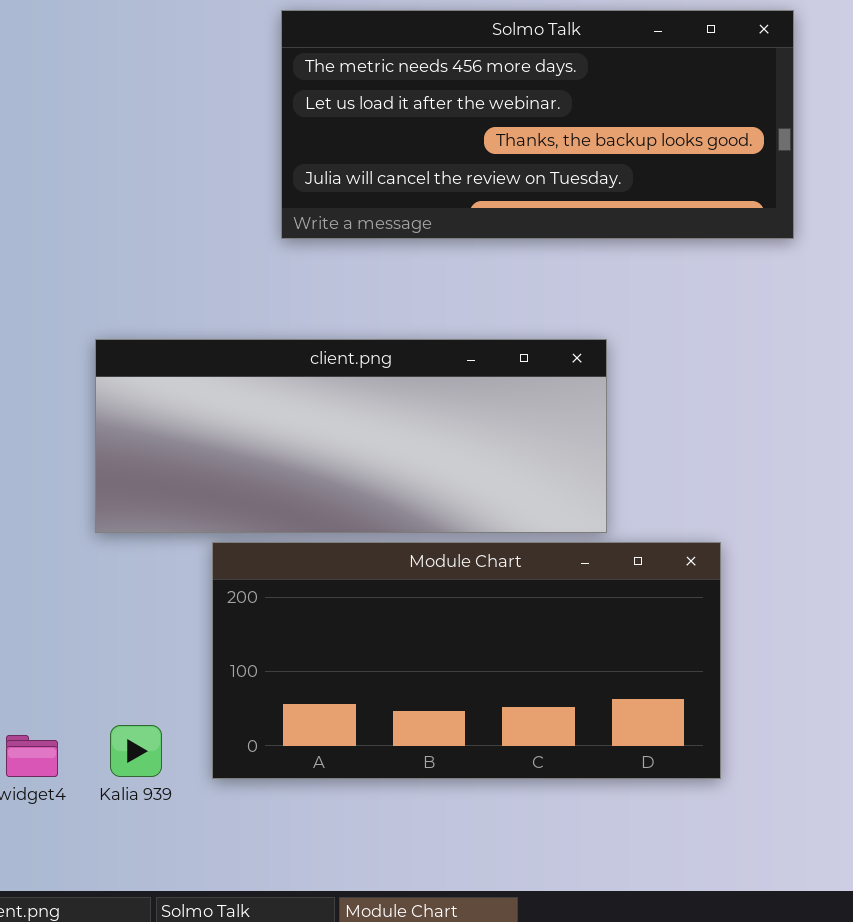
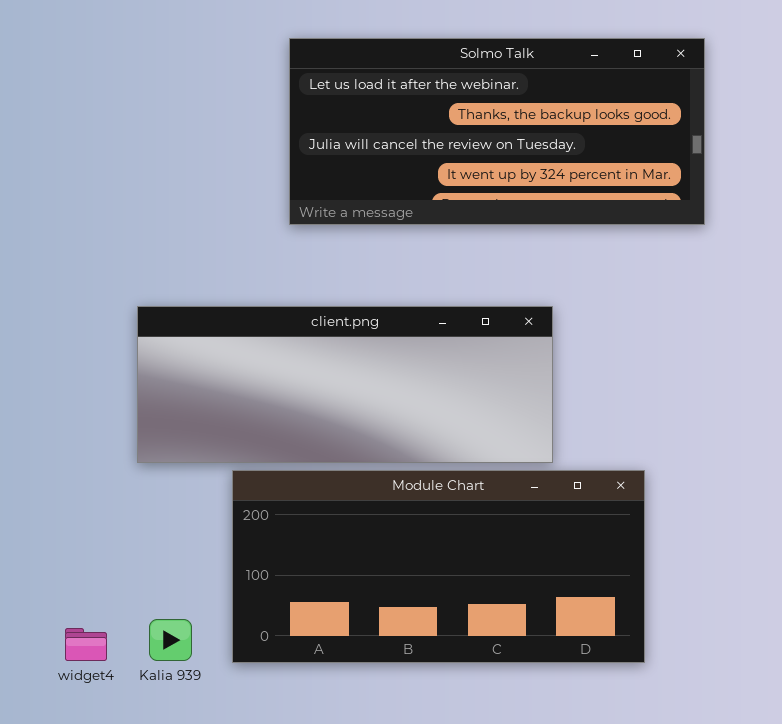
Solmo Talk: [281,10,794,239] -> [289,38,705,225], scrolled down 1 row

